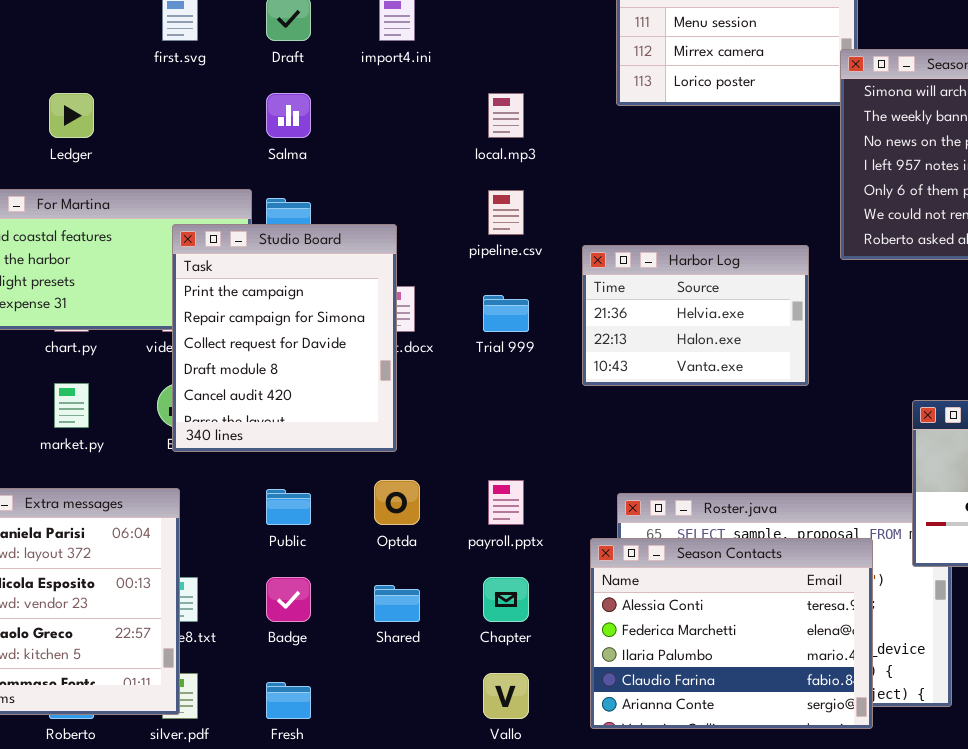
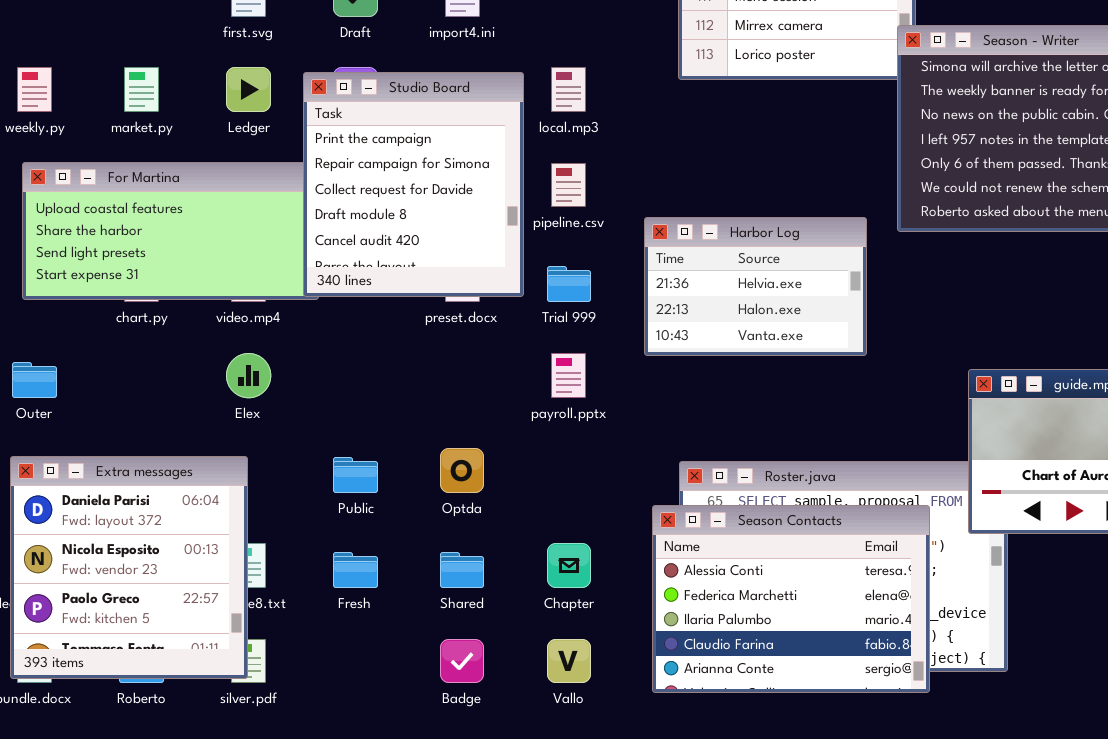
Ledger: [49,93,94,138] -> [226,67,271,112], moved
Studio Board: [172,224,397,452] -> [303,72,524,297], moved
market.py: [54,383,89,428] -> [124,67,159,112], moved
payroll.pptx: [488,480,524,525] -> [551,353,586,398], moved
Badge: [266,577,311,622] -> [440,639,484,683], moved
Fresh: [266,682,311,719] -> [333,552,378,588], moved

